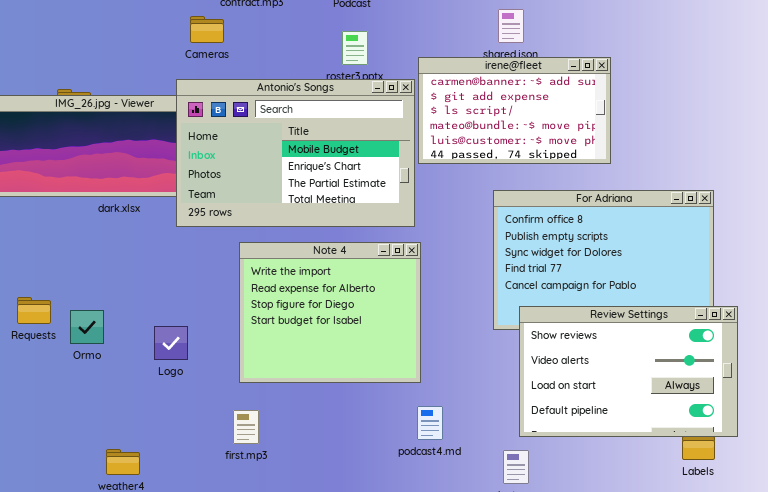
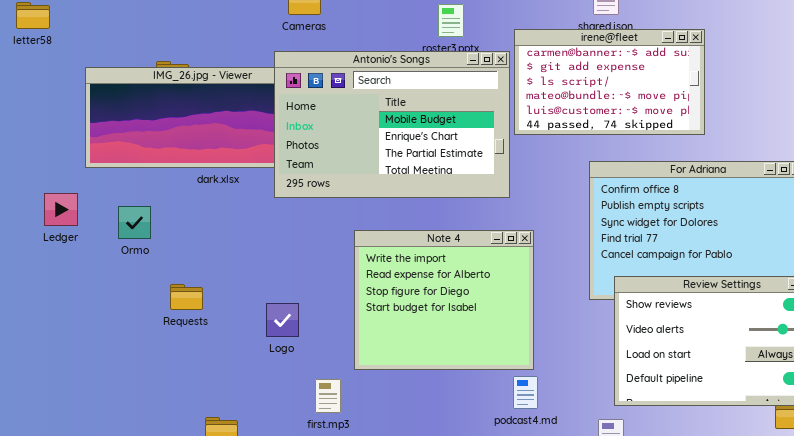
Note 4: [239,242,421,383] -> [354,230,534,370], moved
Requests: [17,297,51,324] -> [170,284,203,310], moved
Ormo: [70,310,104,344] -> [118,206,151,239], moved
Logo: [154,326,188,360] -> [266,303,299,337], moved
first.mp3: [233,410,259,444] -> [315,379,341,413], moved

